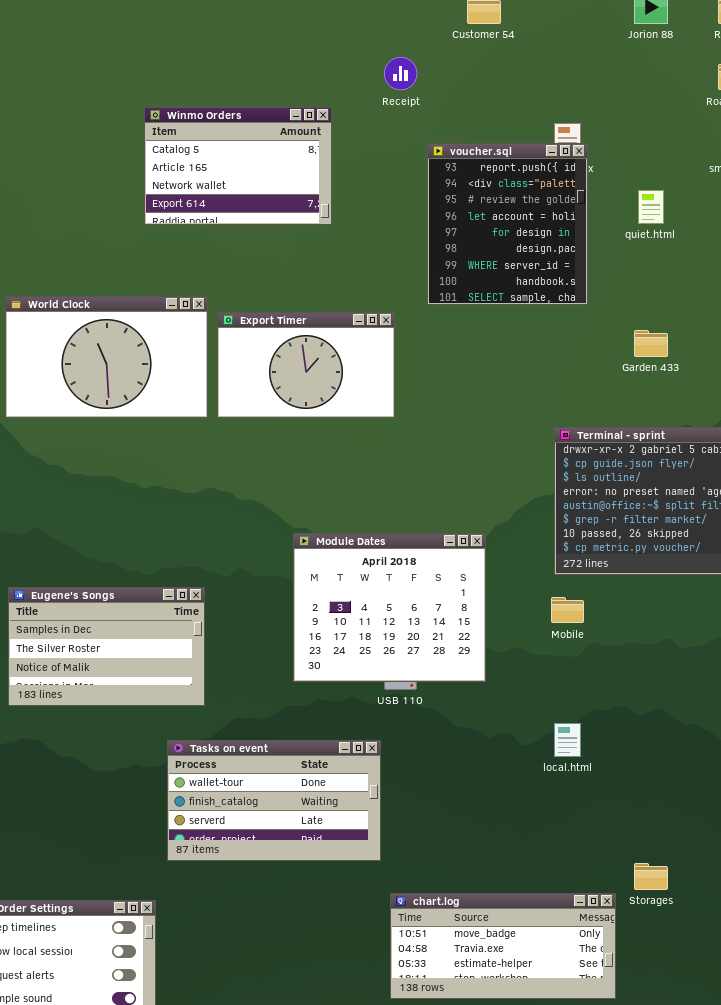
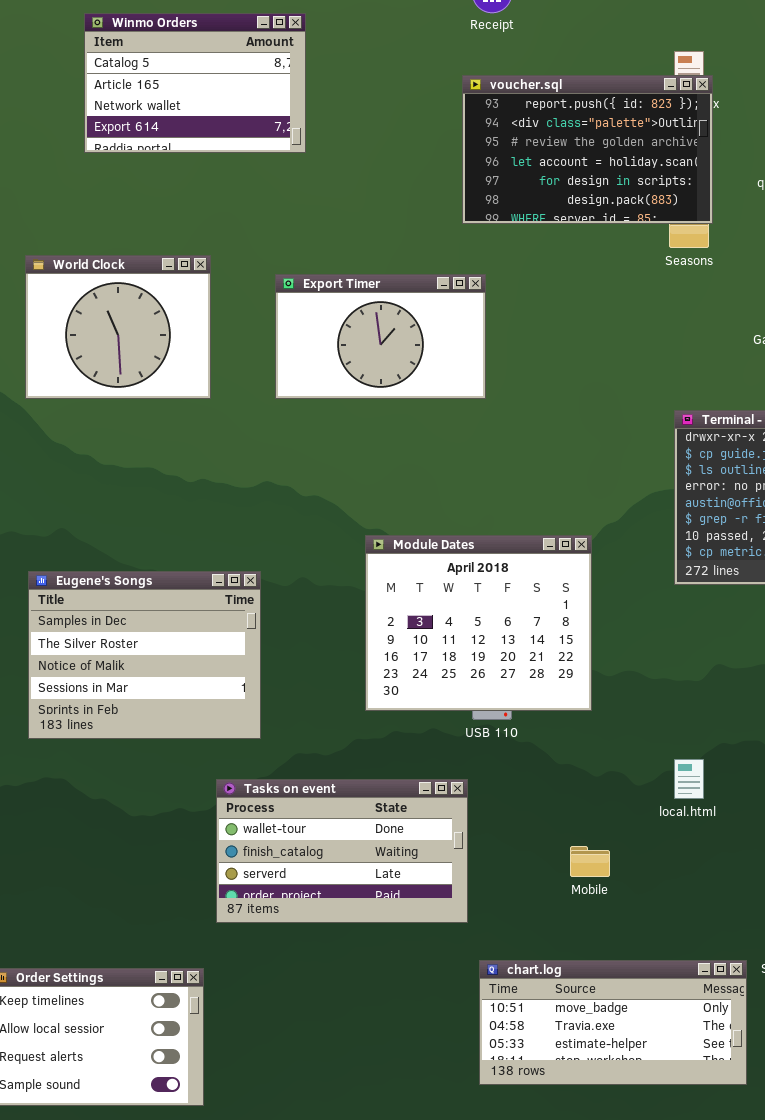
Winmo Orders: [144,107,332,225] -> [84,13,306,153], moved
voucher.sql: [427,143,588,305] -> [462,75,713,224], resized
World Clock: [5,296,208,418] -> [25,255,211,399], resized
Eugene's Songs: [8,587,205,706] -> [28,571,261,739], resized
Mobile: [551,597,584,623] -> [570,846,610,877], moved

